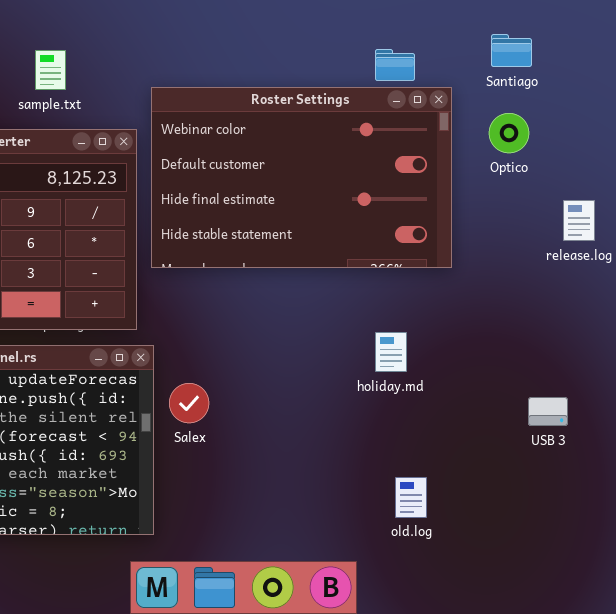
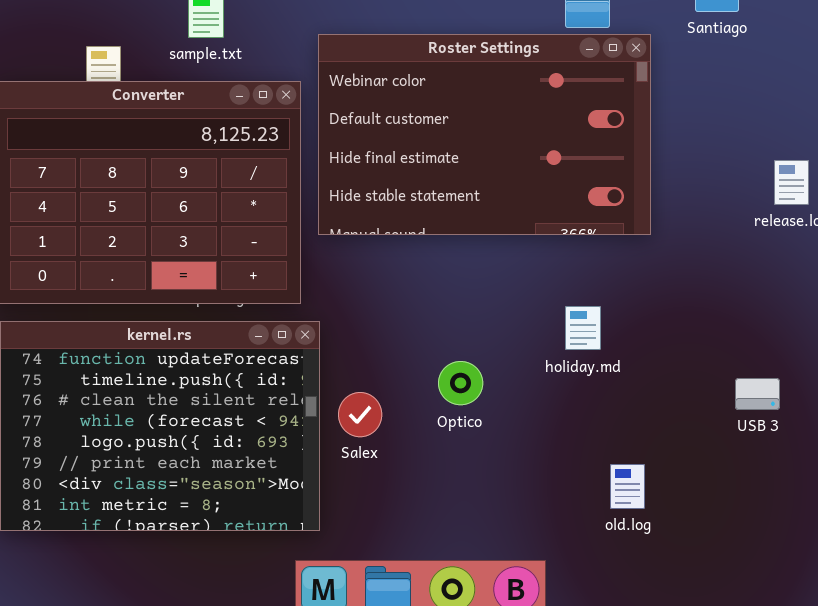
Optico: [489,113,529,153] -> [438,361,483,405], moved
Salex: [169,383,209,423] -> [338,392,382,437], moved
old.log: [395,477,427,518] -> [610,464,645,509], moved

